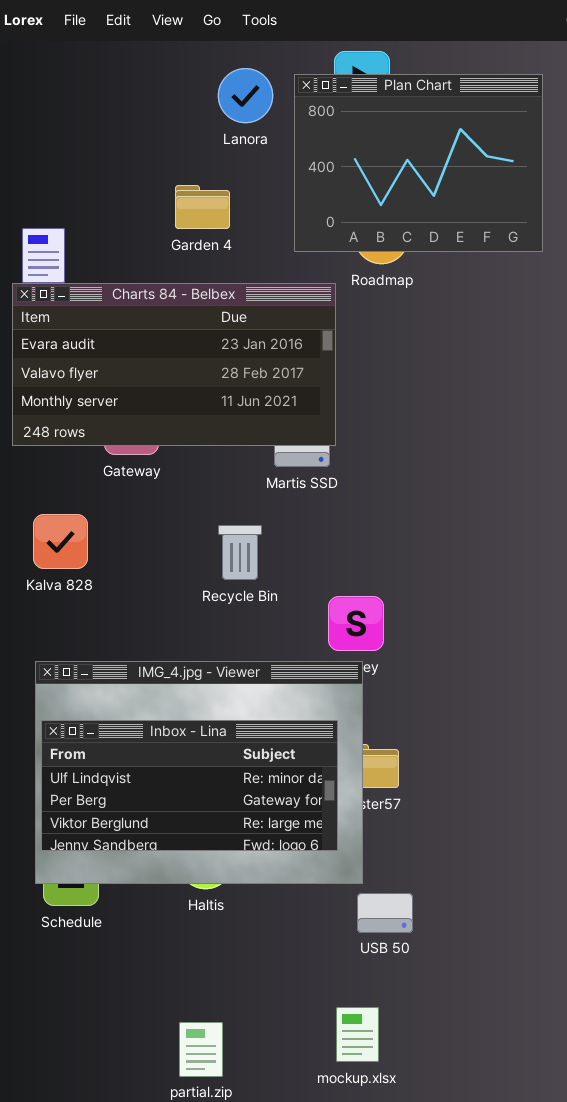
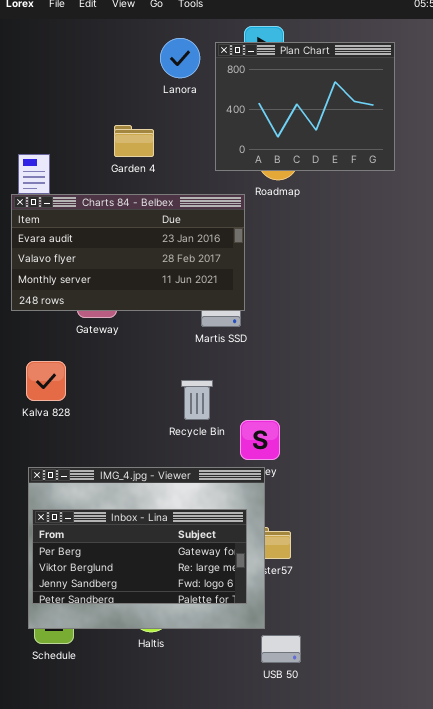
Garden 4: [175,185,230,229] -> [114,125,154,157], moved
Recycle Bin: [218,525,262,580] -> [181,380,213,420], moved
Inbox - Lina: [41,720,338,851] -> [32,509,247,604], scrolled down 1 row

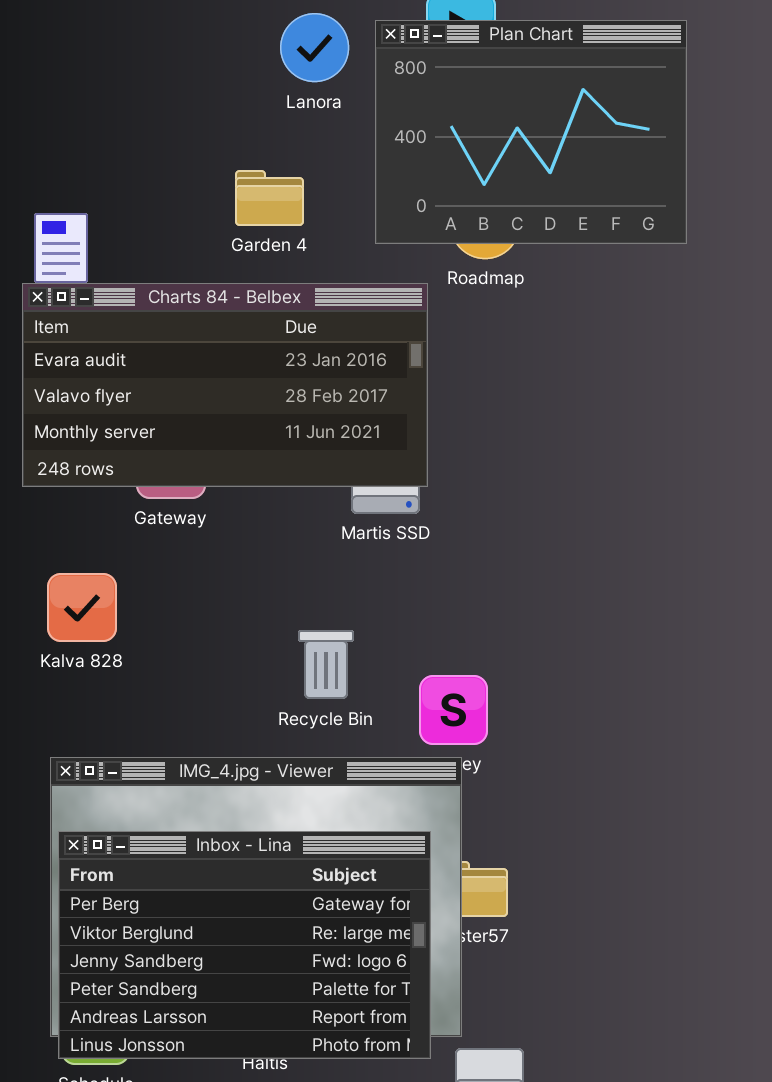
Garden 4: [114,125,154,157] -> [235,170,304,226], moved
Recycle Bin: [181,380,213,420] -> [298,630,354,699], moved
Inbox - Lina: [32,509,247,604] -> [58,831,431,1059], resized

